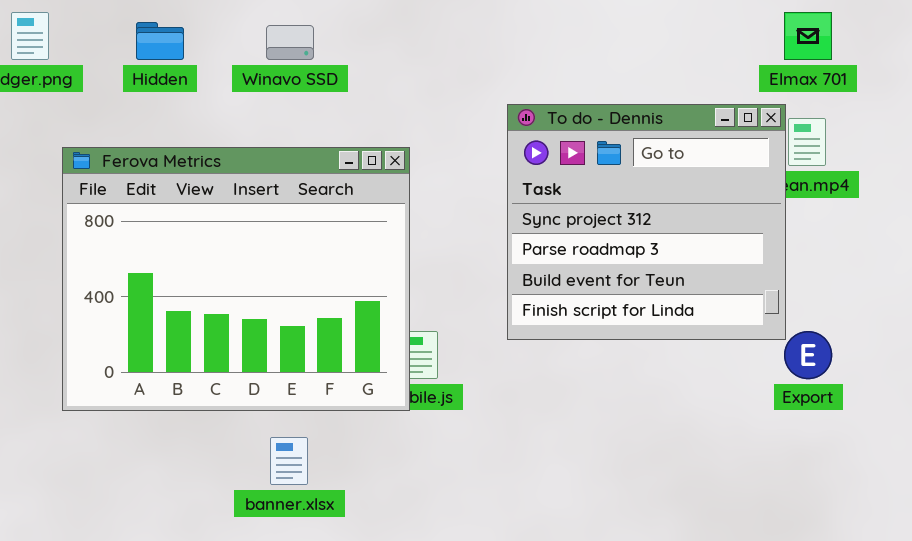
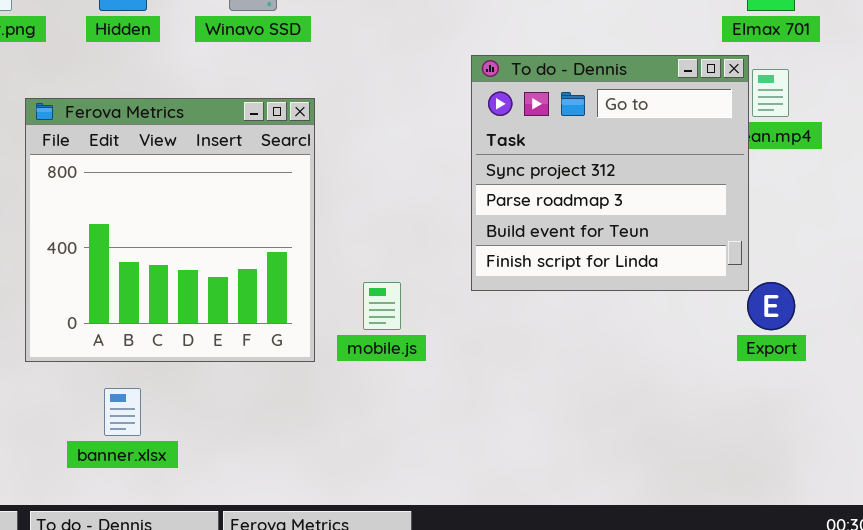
Ferova Metrics: [62,147,410,411] -> [25,98,315,362], resized
banner.xlsx: [270,437,308,485] -> [104,388,141,436], moved

